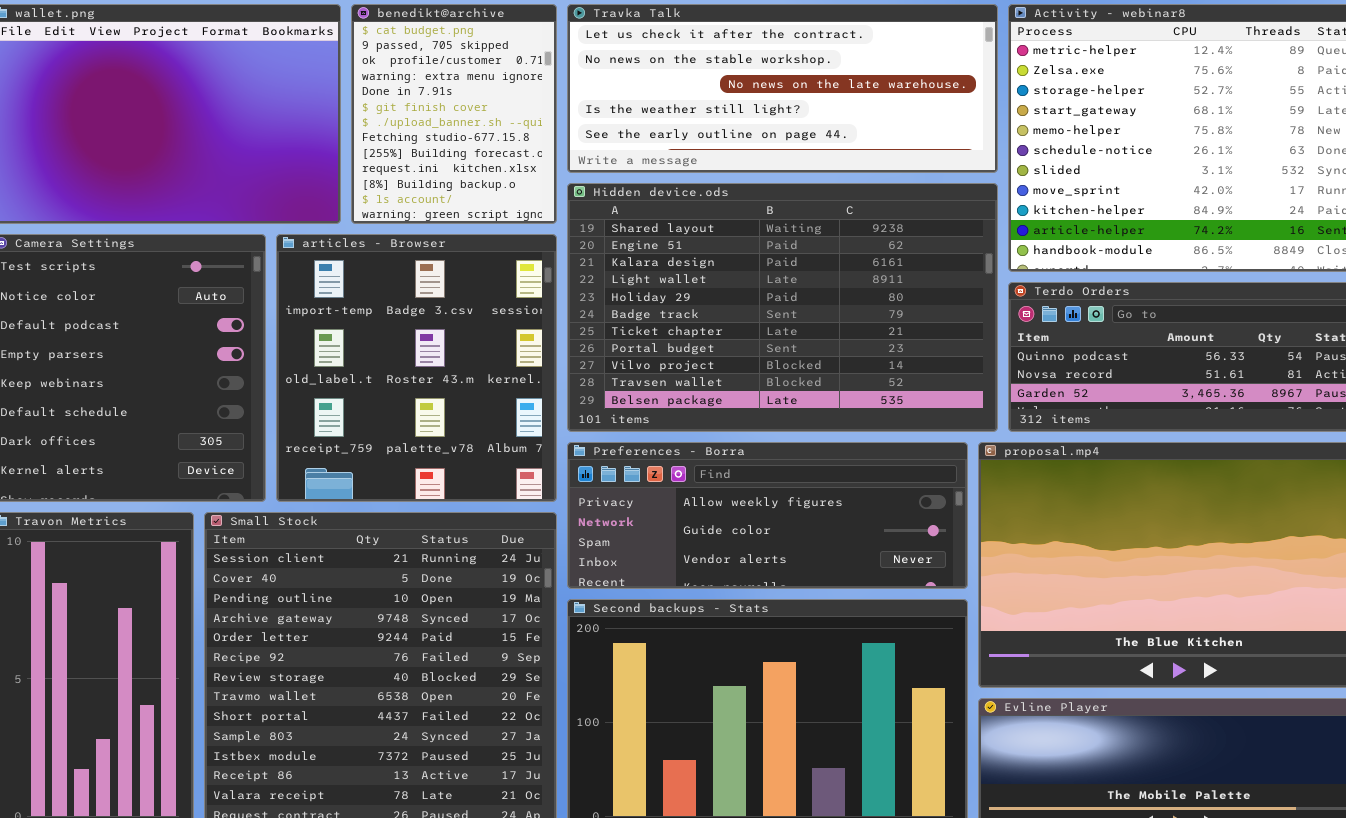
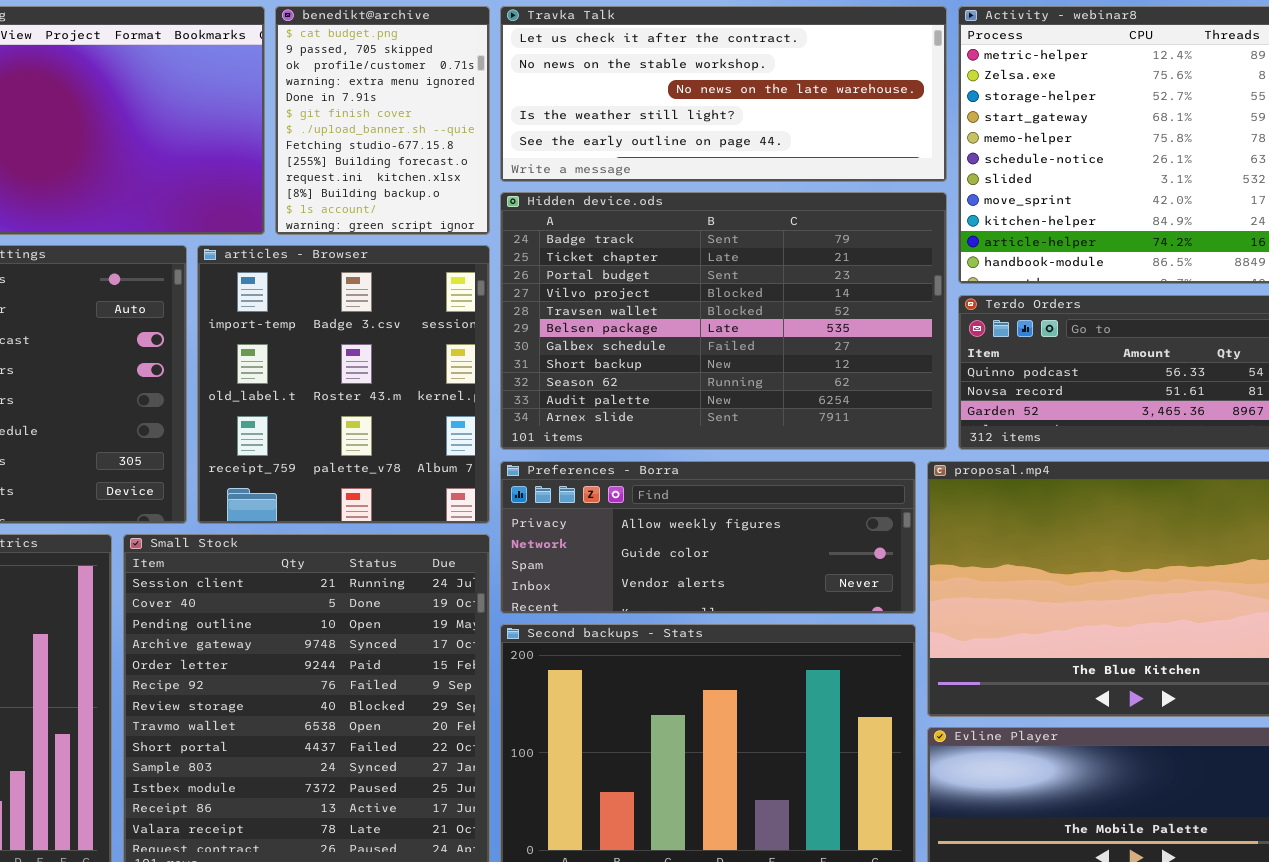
Hidden device.ods: [567,183,998,432] -> [500,192,947,450], scrolled down 5 rows

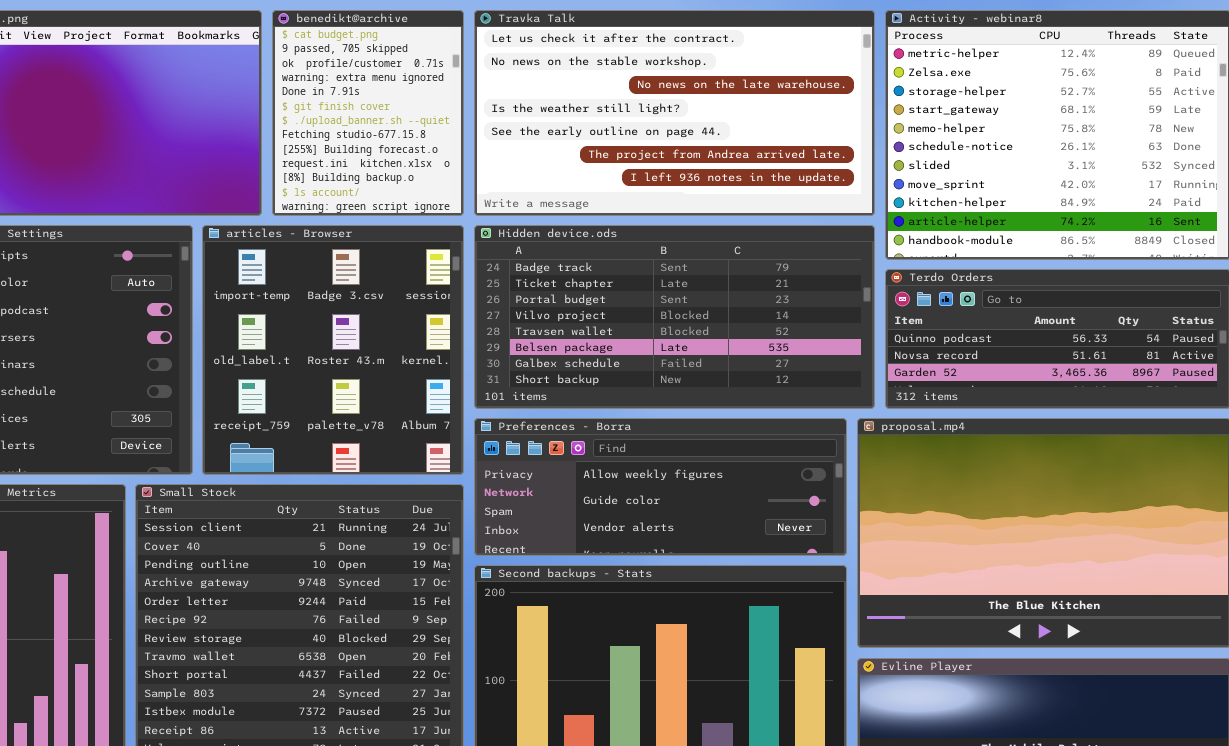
Travka Talk: [500,6,947,182] -> [474,10,875,216], resized
Hidden device.ods: [500,192,947,450] -> [474,225,875,409], resized

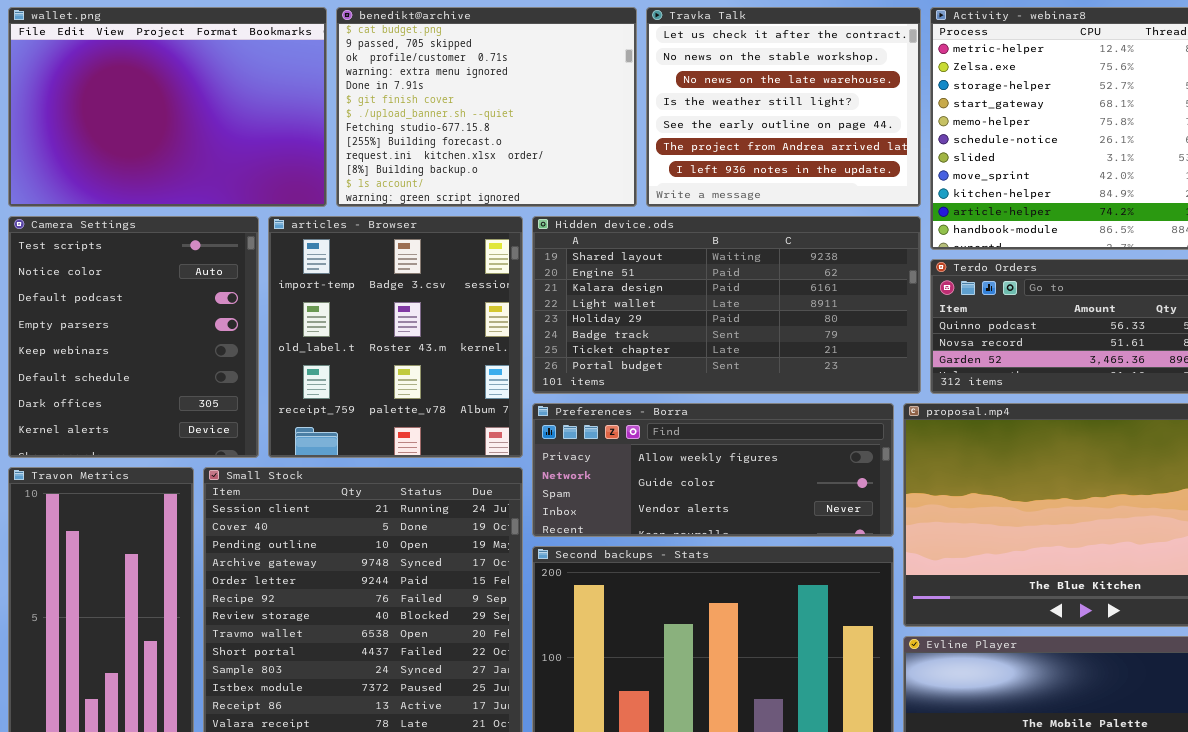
benedikt@archive: [272,10,464,216] -> [336,7,637,207], resized
Travka Talk: [474,10,875,216] -> [646,7,921,207], resized
Hidden device.ods: [474,225,875,409] -> [532,216,921,394], scrolled up 5 rows

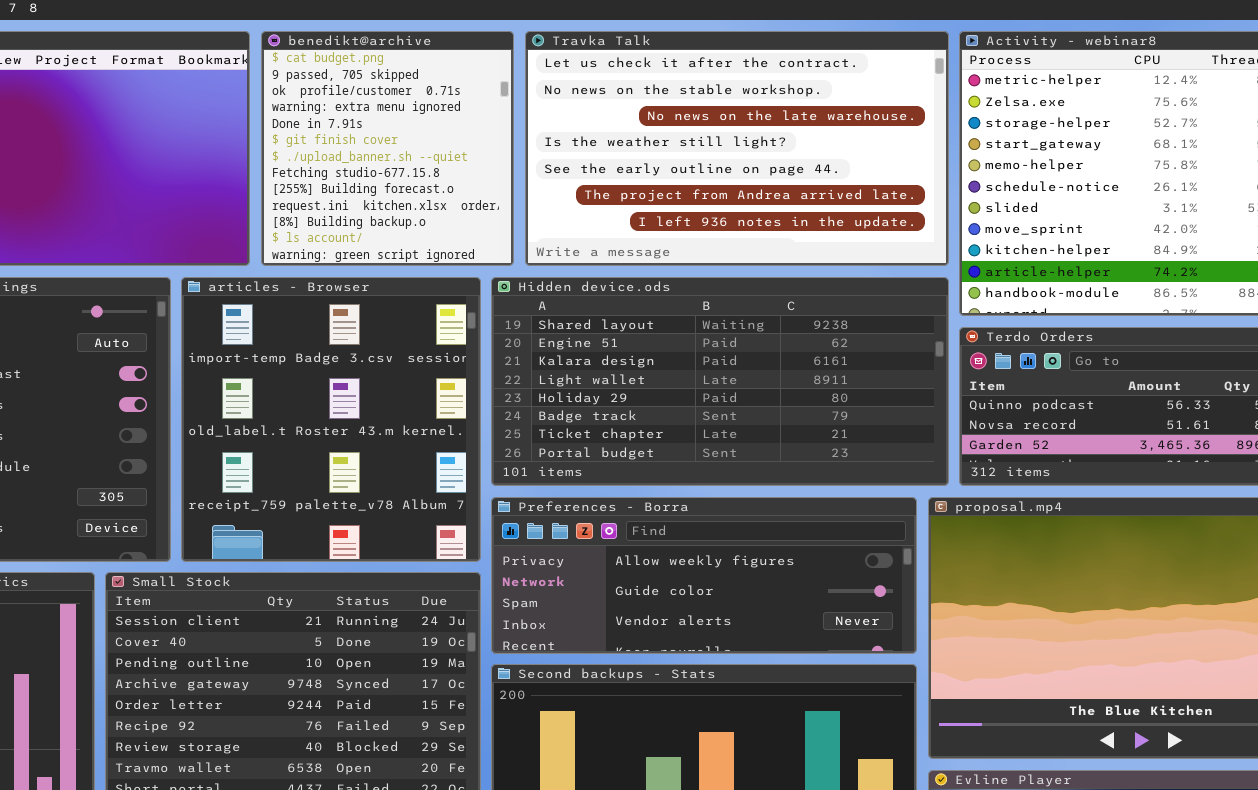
benedikt@archive: [336,7,637,207] -> [261,31,514,266], resized
Travka Talk: [646,7,921,207] -> [525,31,949,266], resized

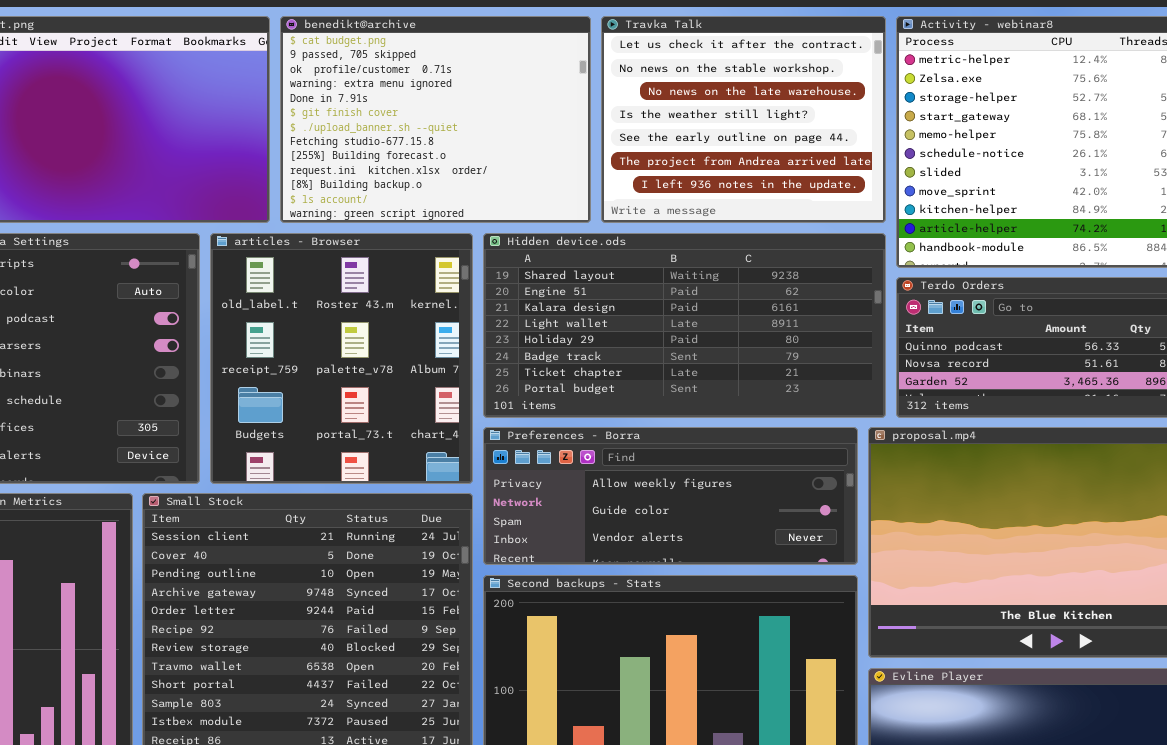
benedikt@archive: [261,31,514,266] -> [280,16,591,223], resized
Travka Talk: [525,31,949,266] -> [601,16,886,223], resized
articles - Browser: [181,277,481,562] -> [210,233,473,484], scrolled down 1 row

